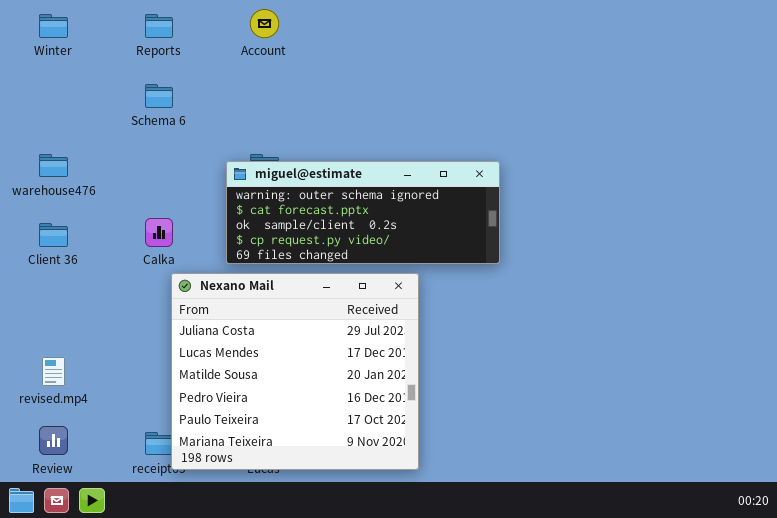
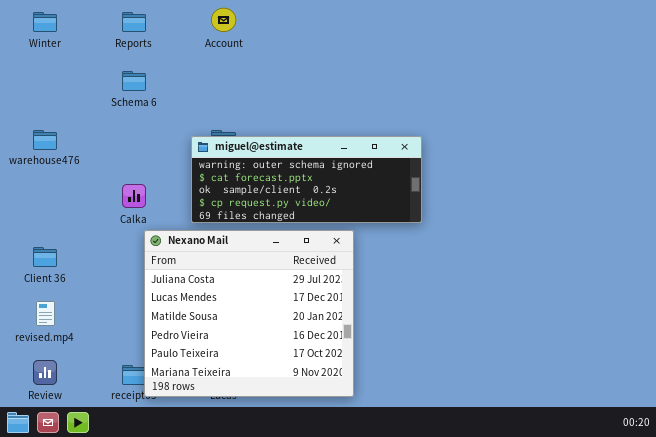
Client 36: [39,223,68,247] -> [33,247,57,267], moved

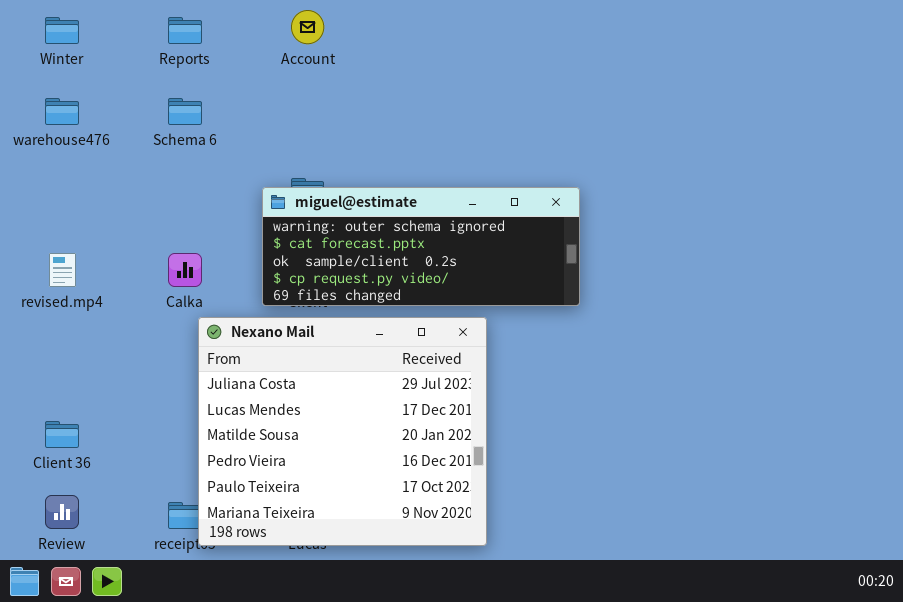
warehouse476: [33,130,57,150] -> [45,98,79,125], moved
Client 36: [33,247,57,267] -> [45,421,79,448], moved
revised.mp4: [36,301,55,326] -> [49,253,76,287], moved

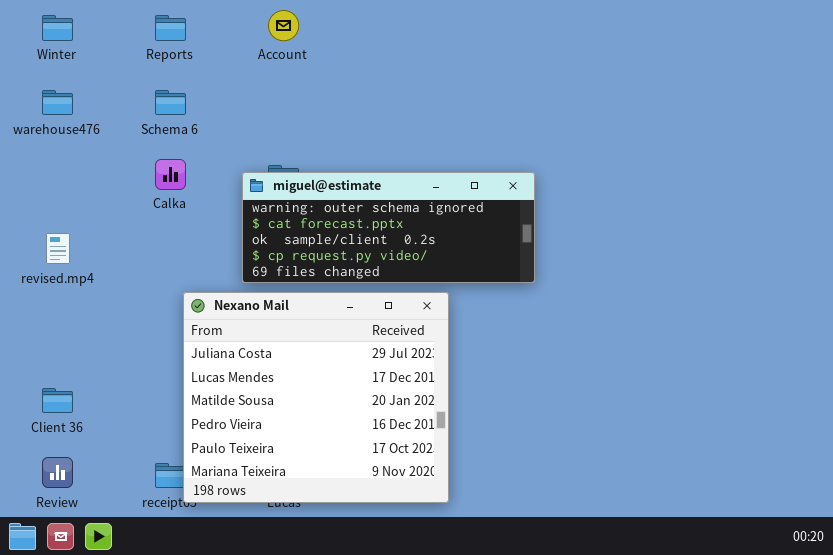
Calka: [168,253,202,287] -> [155,159,186,190], moved

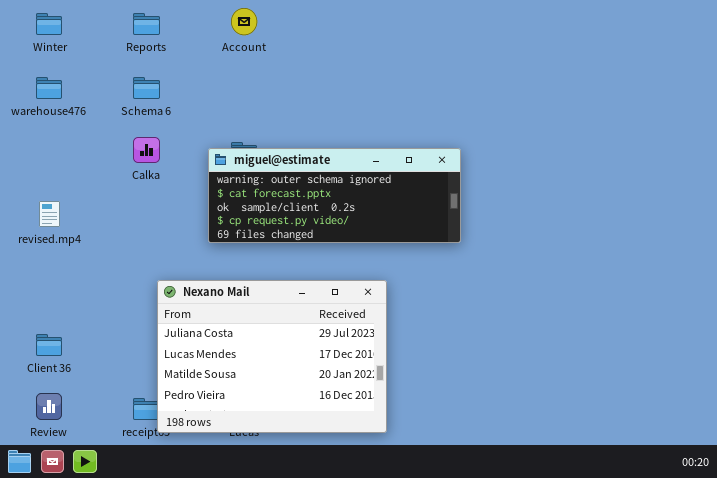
Nexano Mail: [183,292,449,503] -> [157,280,387,433], resized

